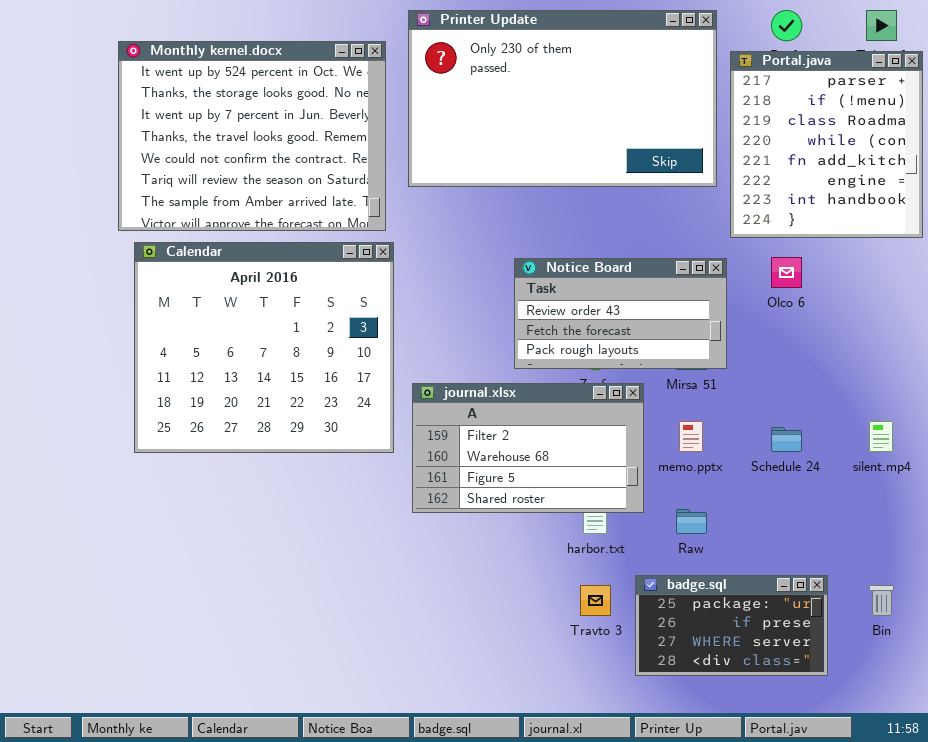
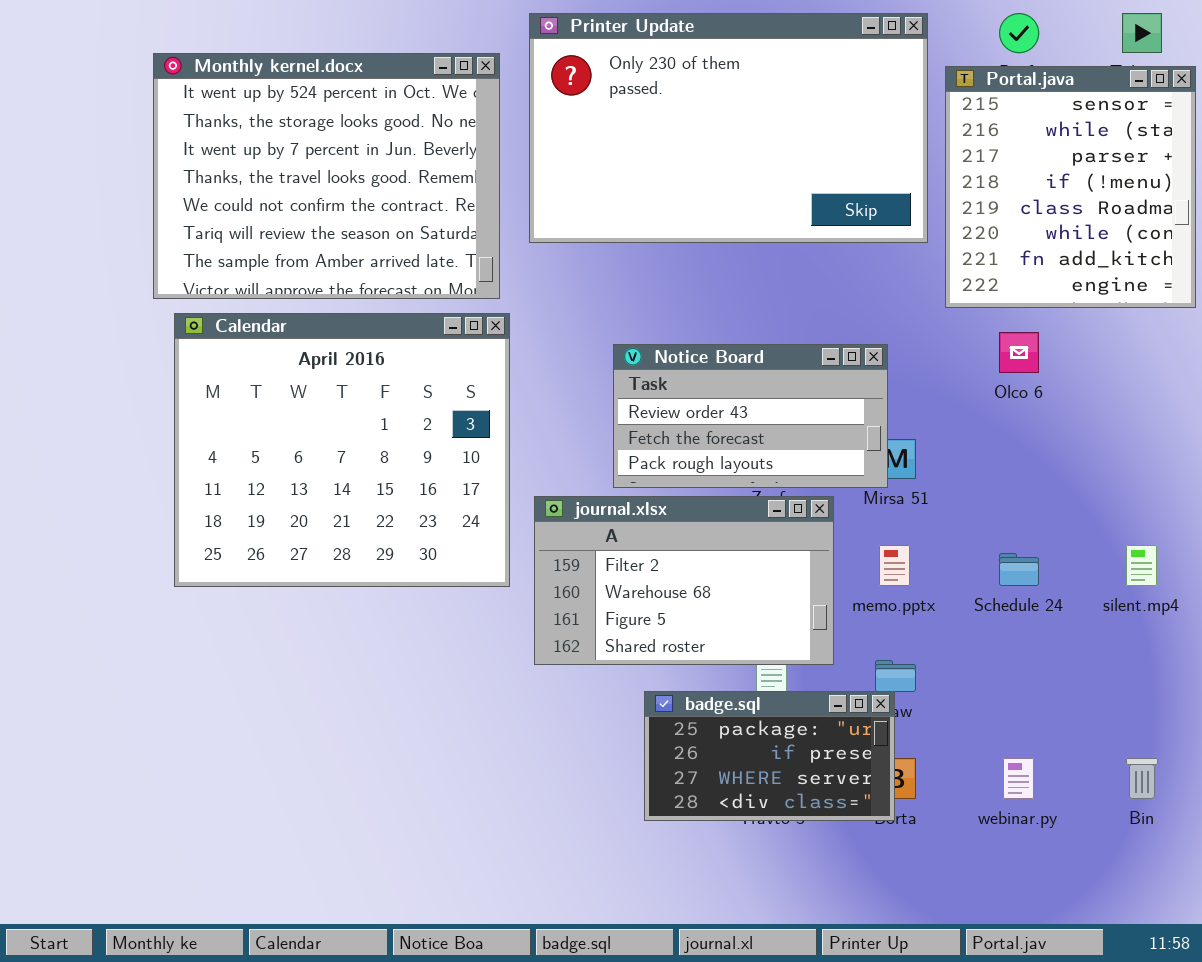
Portal.java: [730,51,923,238] -> [945,66,1196,308], scrolled up 2 rows
Notice Board: [514,258,727,369] -> [613,344,888,488], moved
badge.sql: [635,575,828,676] -> [644,691,895,821], moved

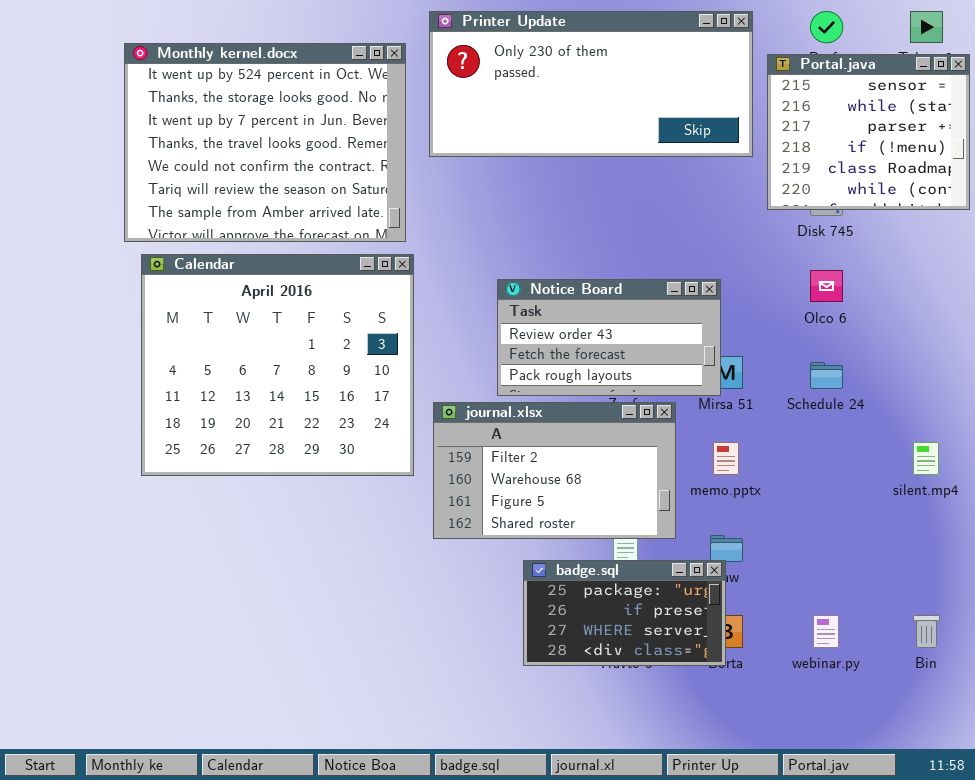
Printer Update: [529,13,928,243] -> [429,11,753,157], resized
Portal.java: [945,66,1196,308] -> [767,54,970,210], resized
Schedule 24: [999,553,1039,586] -> [810,362,843,389], moved

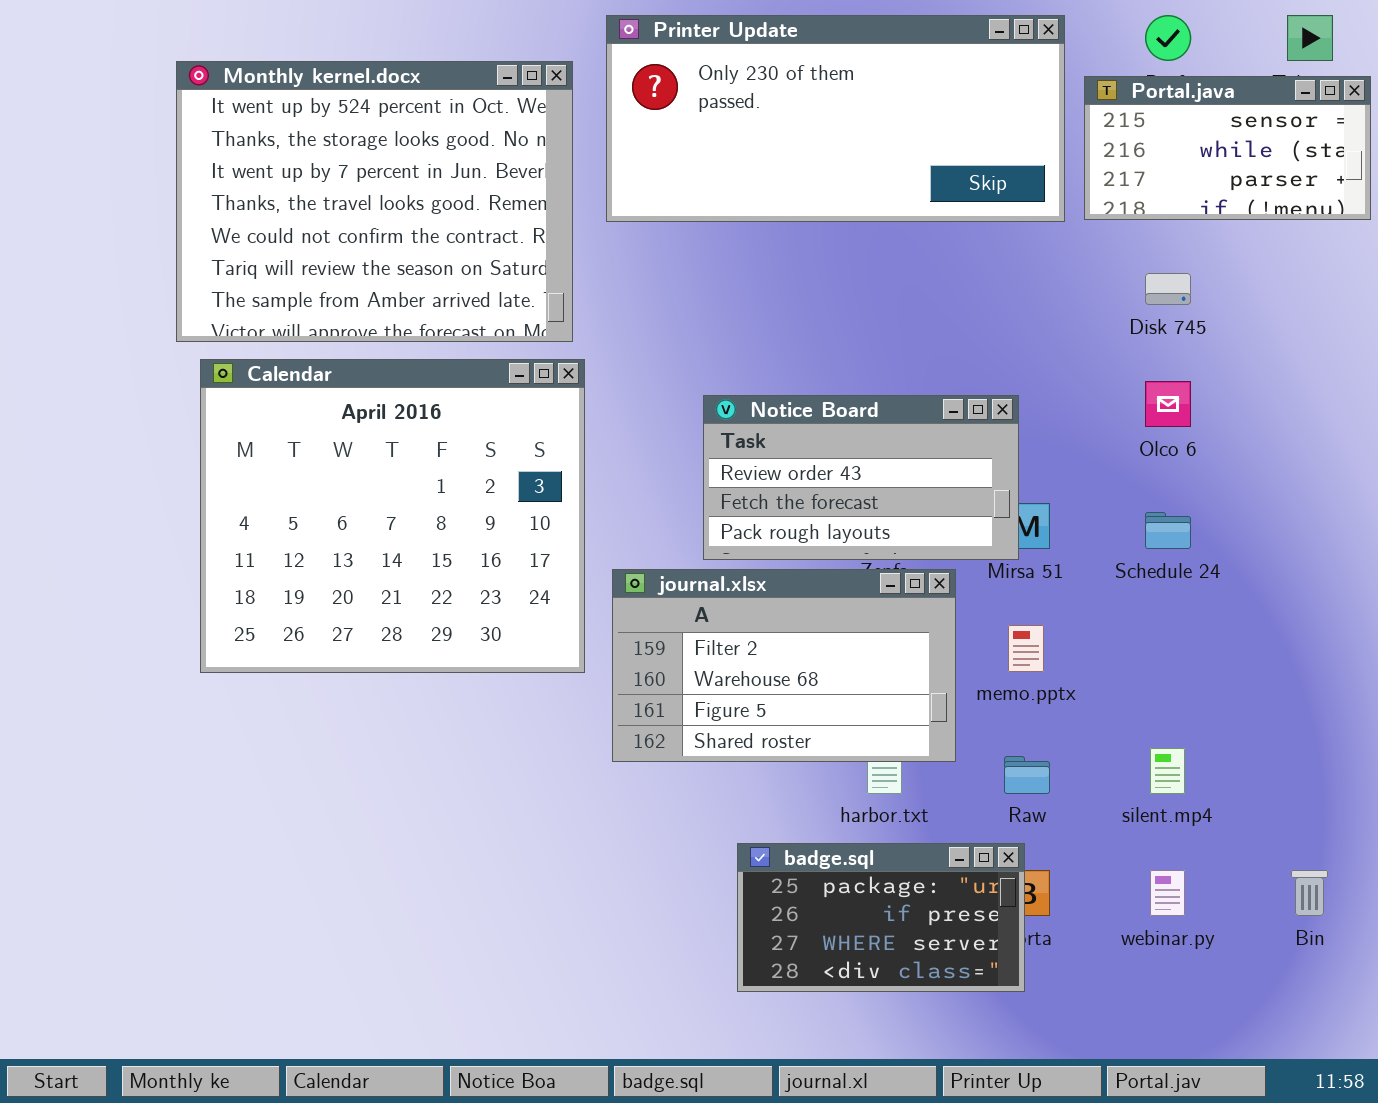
Portal.java: [767,54,970,210] -> [1084,76,1371,220], resized
silent.mp4: [913,442,939,475] -> [1150,748,1185,794], moved
badge.sql: [523,560,726,666] -> [737,843,1025,992], moved

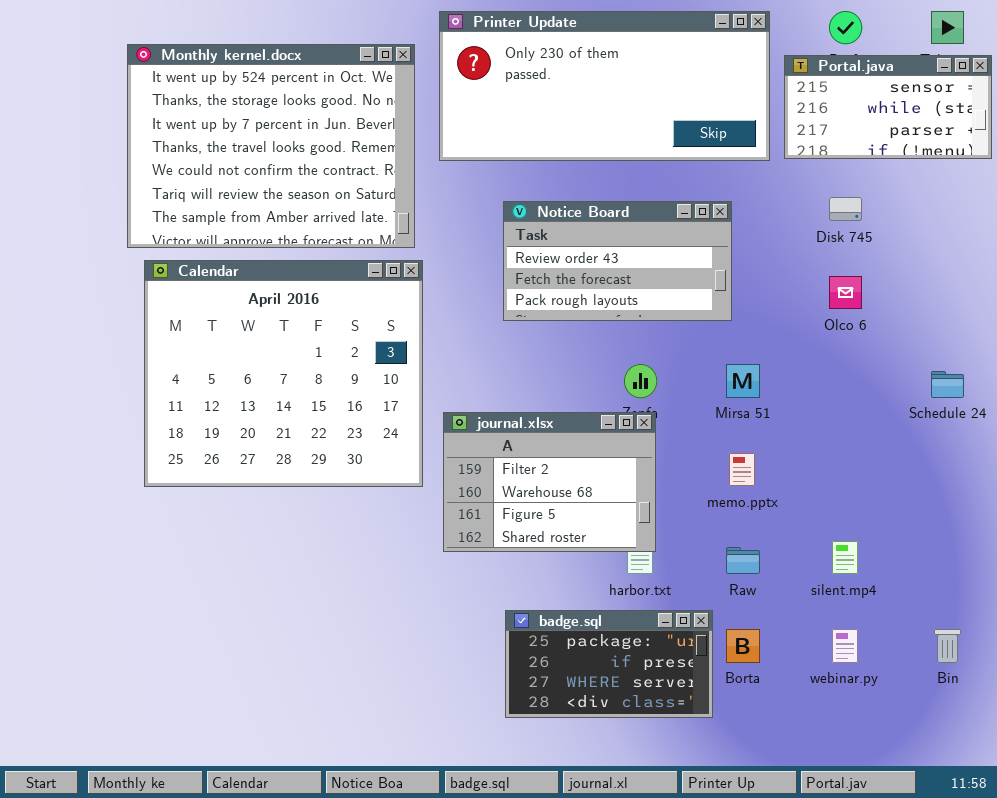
Notice Board: [703,395,1019,560] -> [503,201,732,321], moved
Schedule 24: [1145,512,1191,549] -> [931,371,964,398], moved
journal.xlsx: [612,569,956,762] -> [443,412,656,552], resized
badge.sql: [737,843,1025,992] -> [505,610,713,718], moved

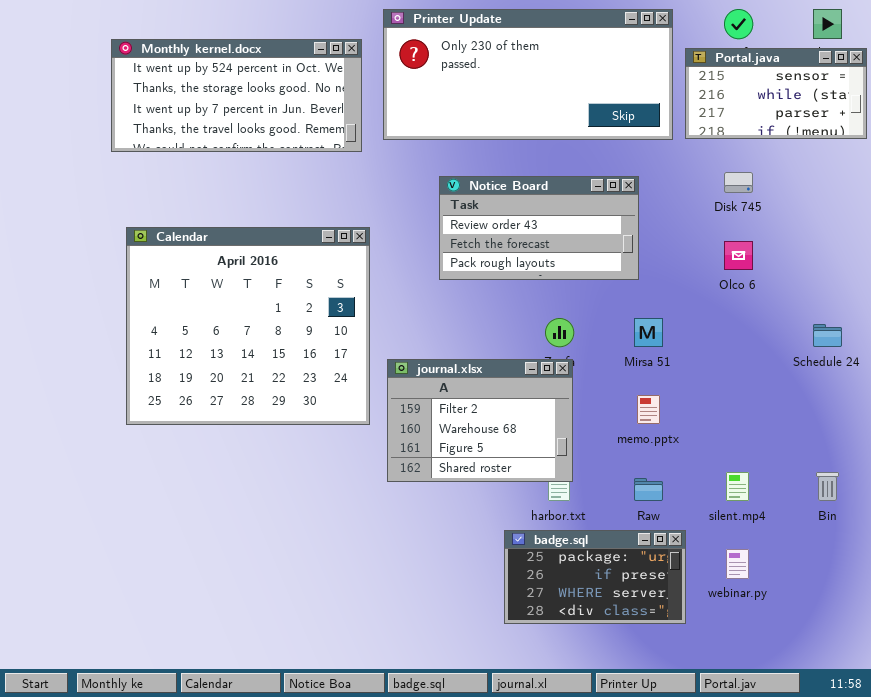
Monthly kernel.docx: [127,44,415,248] -> [111,39,362,152], resized
badge.sql: [505,610,713,718] -> [504,530,686,624], moved
Bin: [934,629,961,663] -> [816,472,839,501], moved

